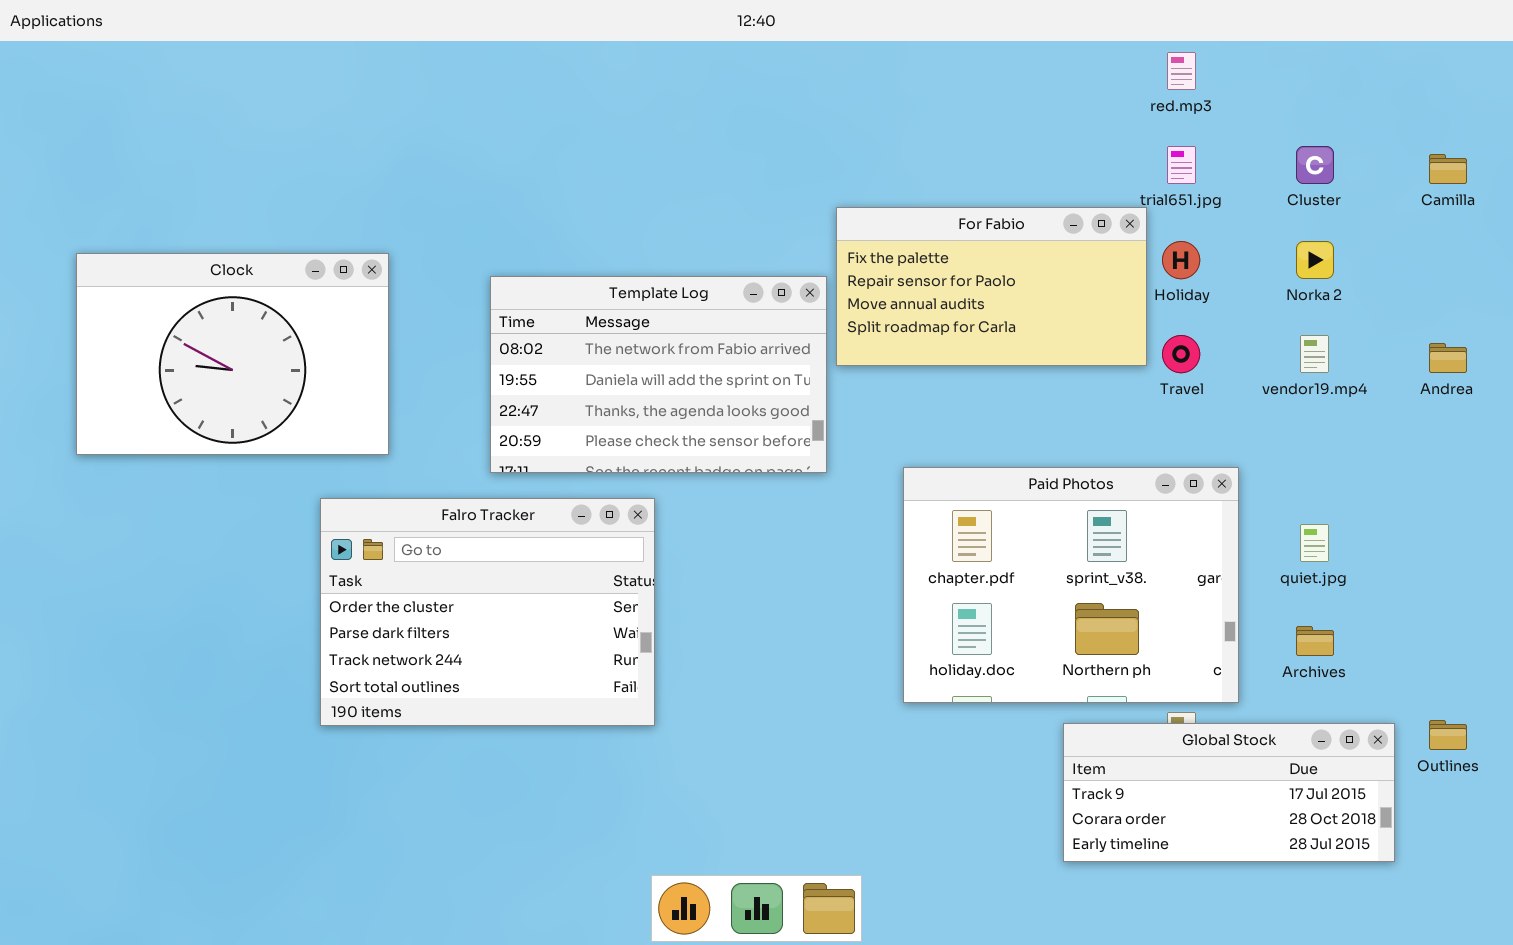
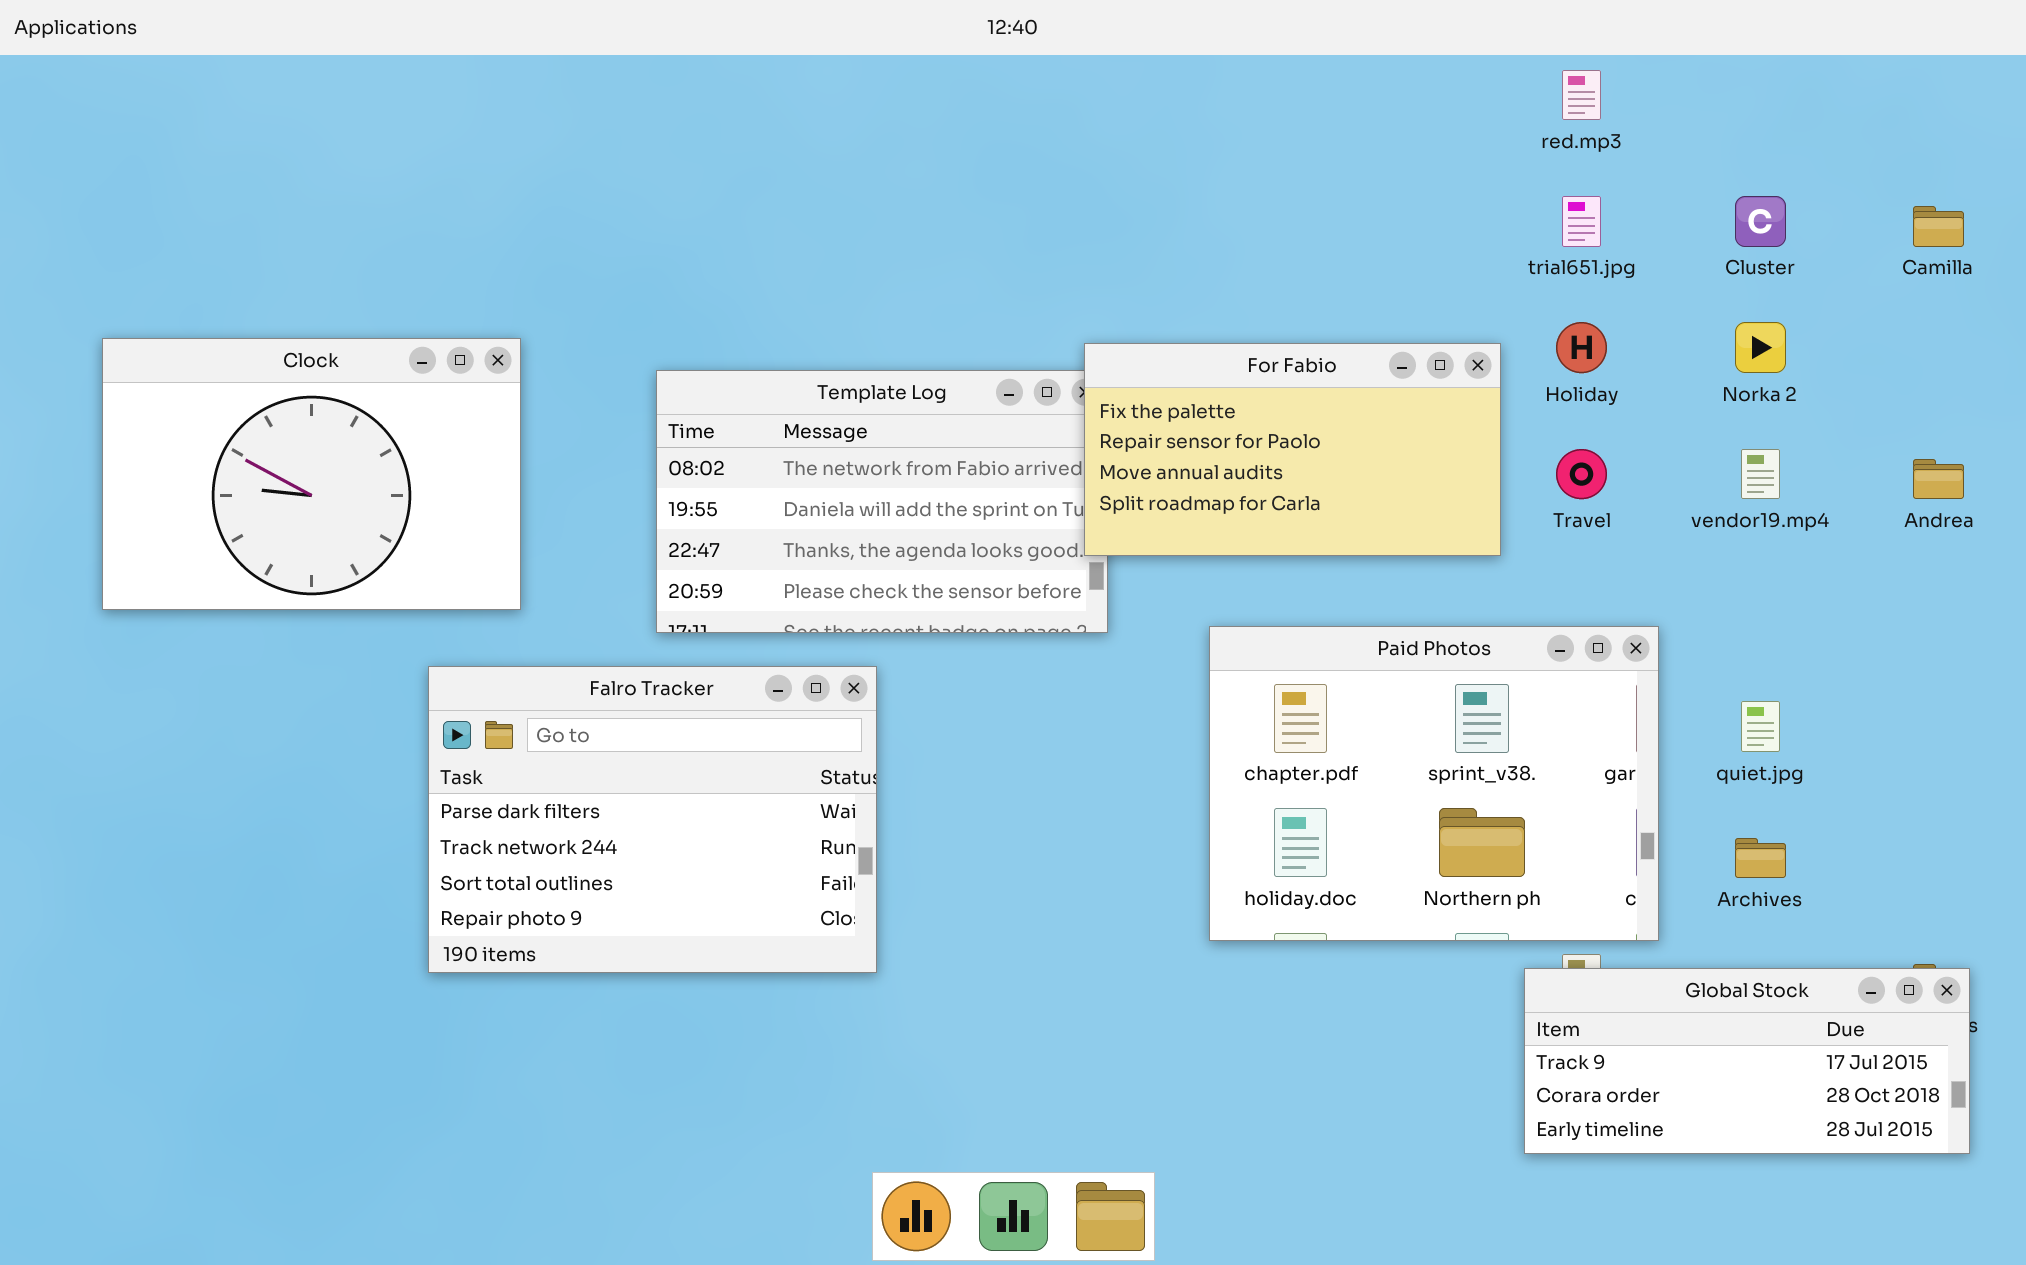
For Fabio: [836,207,1147,366] -> [1084,343,1501,556], moved
Falro Tracker: [320,498,655,726] -> [428,666,877,973], scrolled down 1 row
Global Stock: [1063,723,1395,862] -> [1524,968,1970,1154], moved

